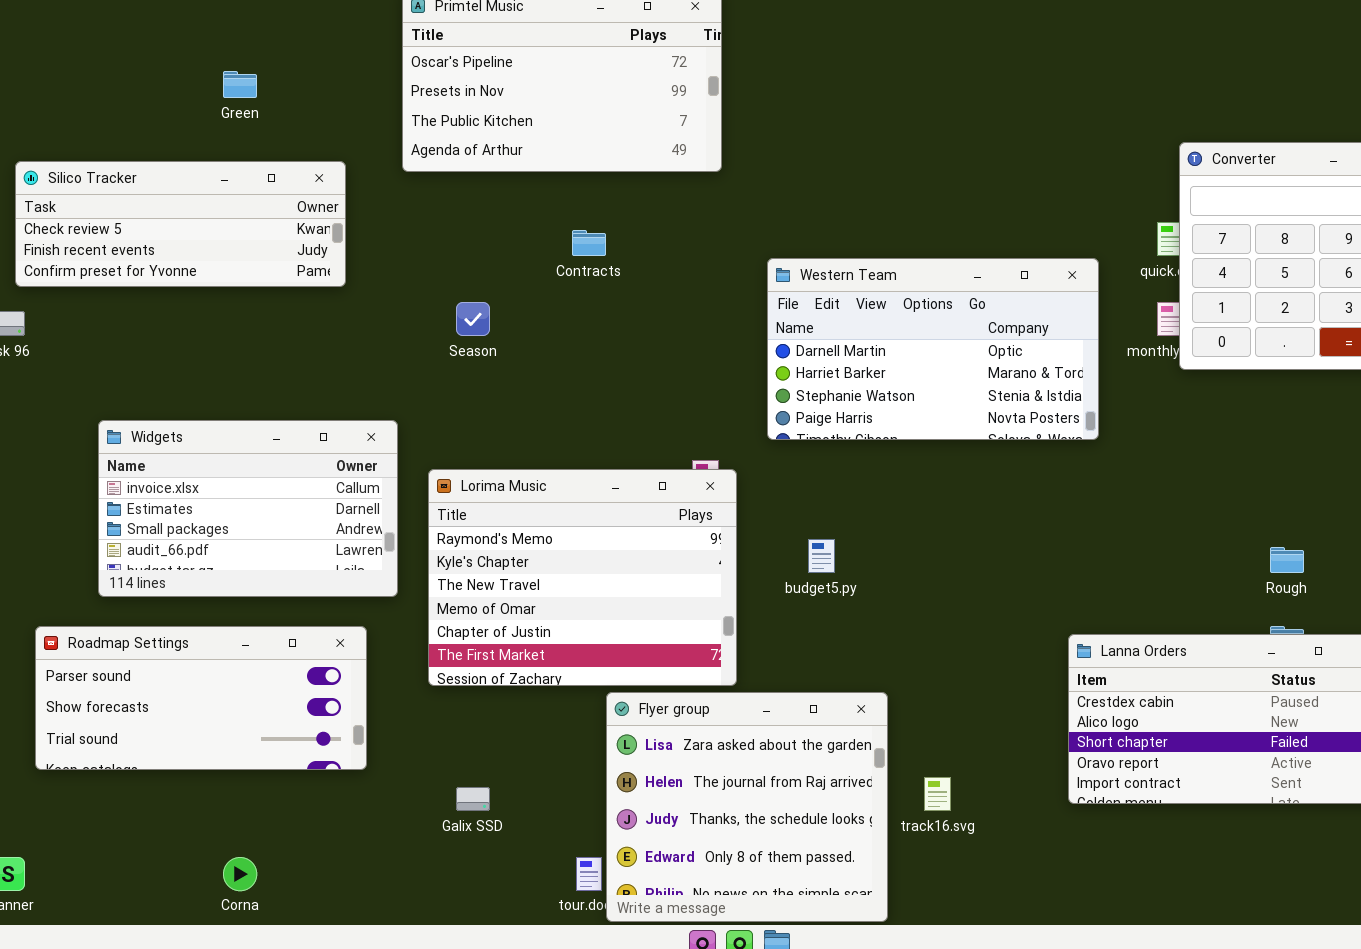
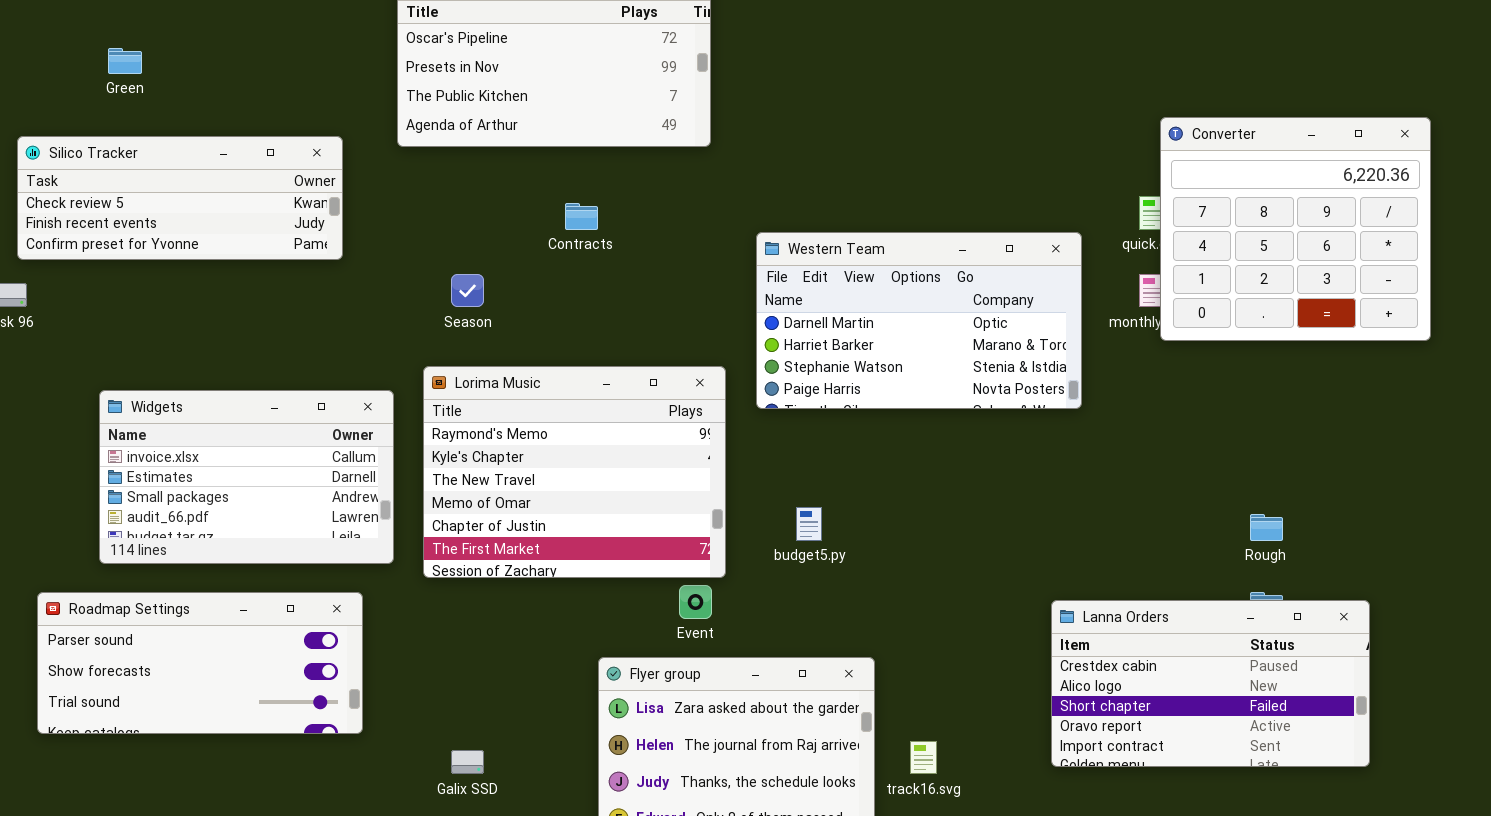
Green: [223,71,257,98] -> [108,48,142,74], moved
Lorima Music: [428,469,737,686] -> [423,366,726,578], moved

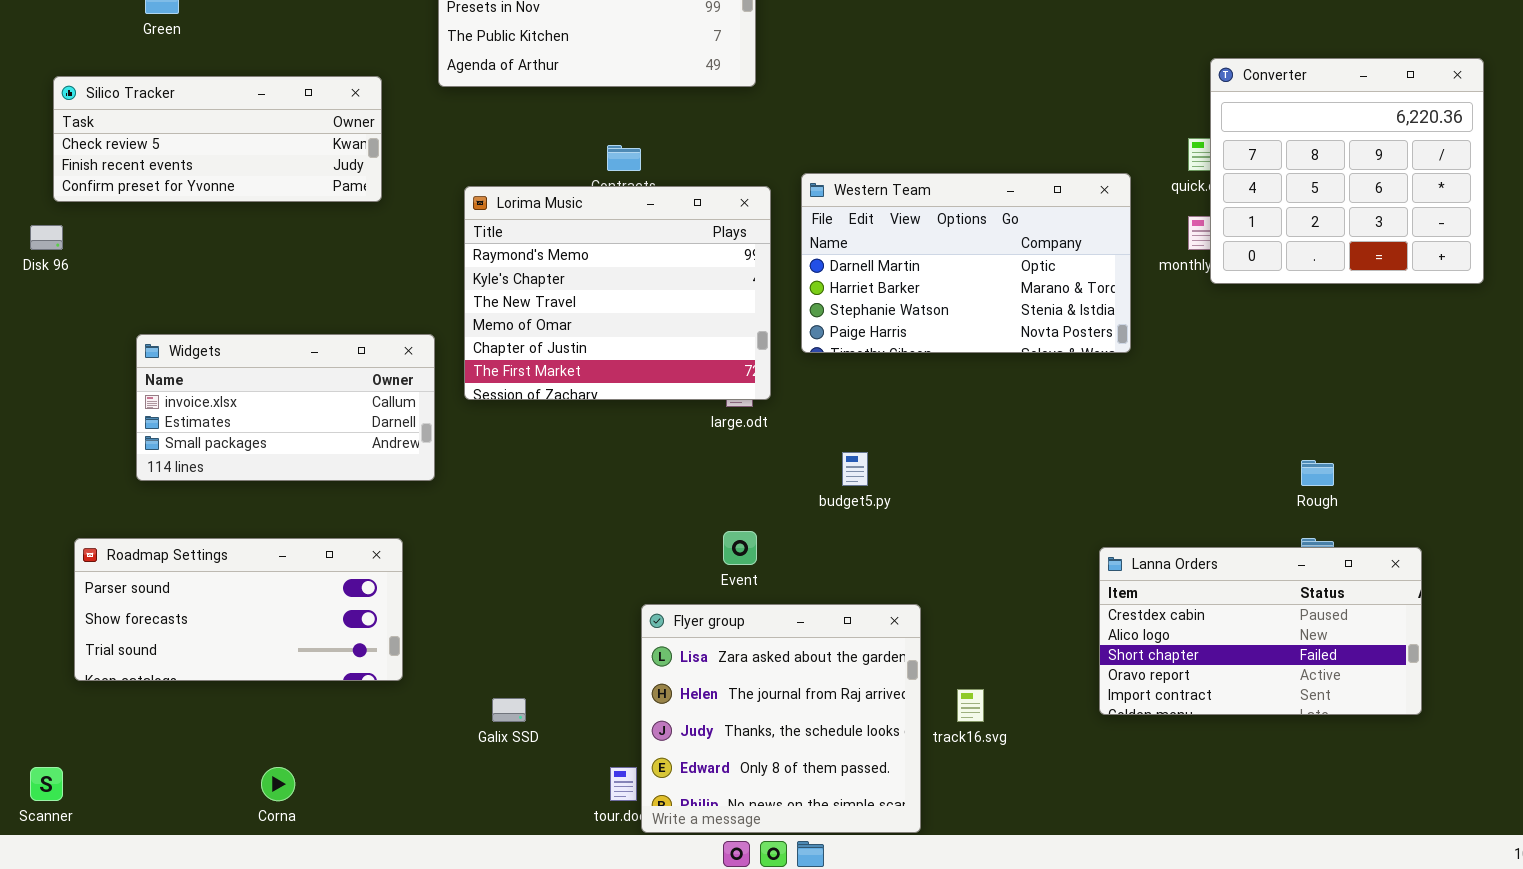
Lorima Music: [423,366,726,578] -> [464,186,771,400], moved
Widgets: [99,390,394,564] -> [136,334,435,481], resized

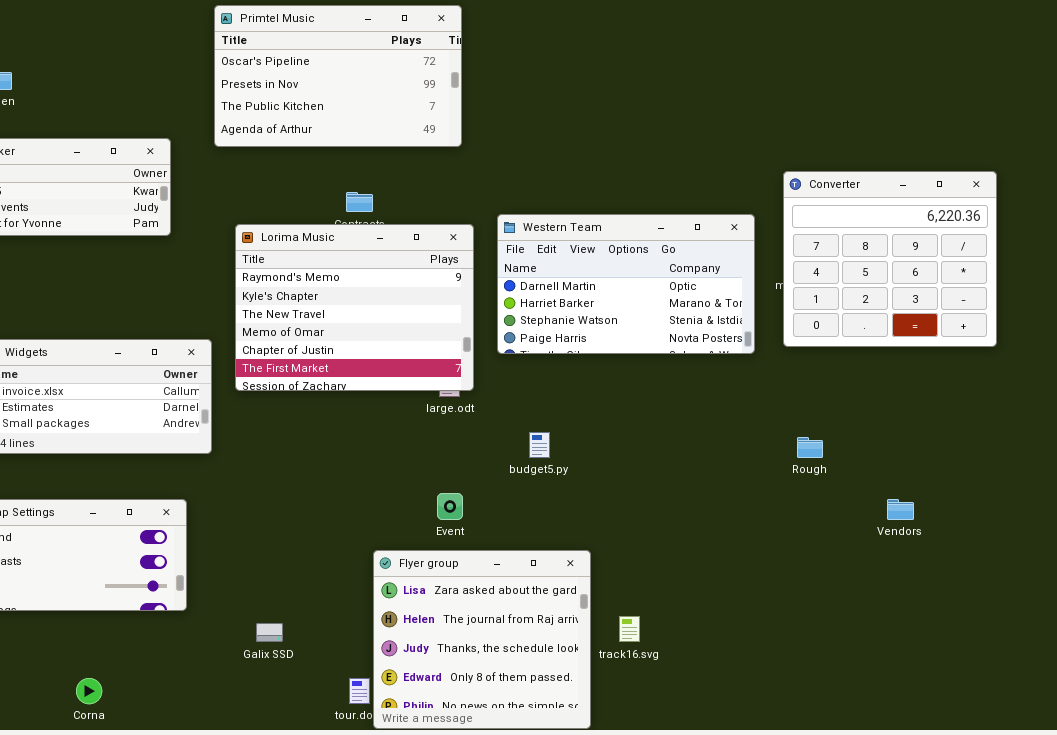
Converter: [1210,58,1484,284] -> [783,171,997,347], moved
Rough: [1301,460,1334,486] -> [797,437,823,458], moved
Lanna Orders: [1099,547,1422,715] -> none, closed

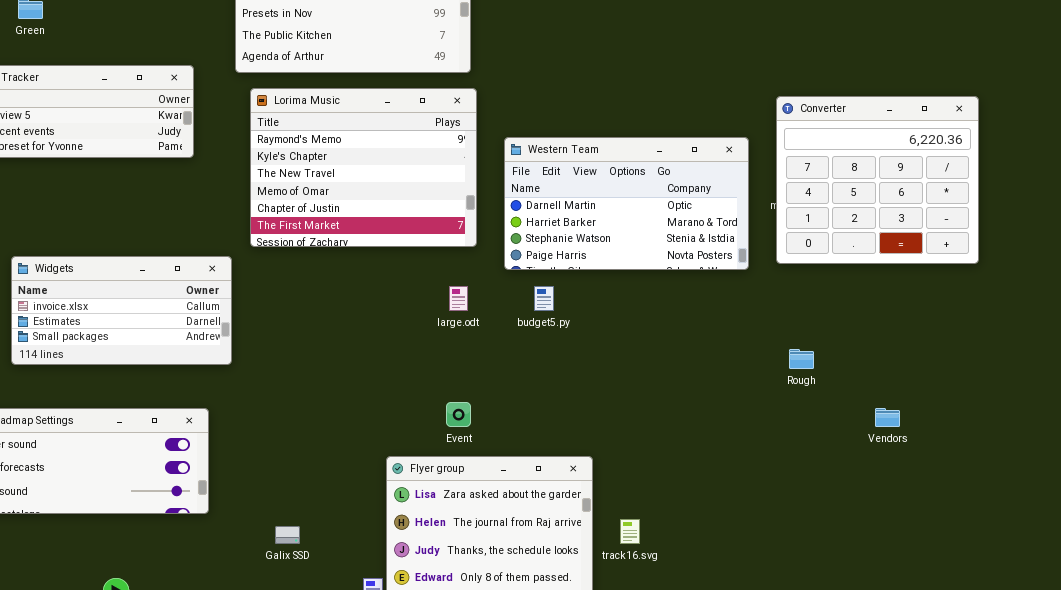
Lorima Music: [235,224,474,391] -> [250,88,477,247], moved
budget5.py: [529,432,550,458] -> [534,286,554,311], moved

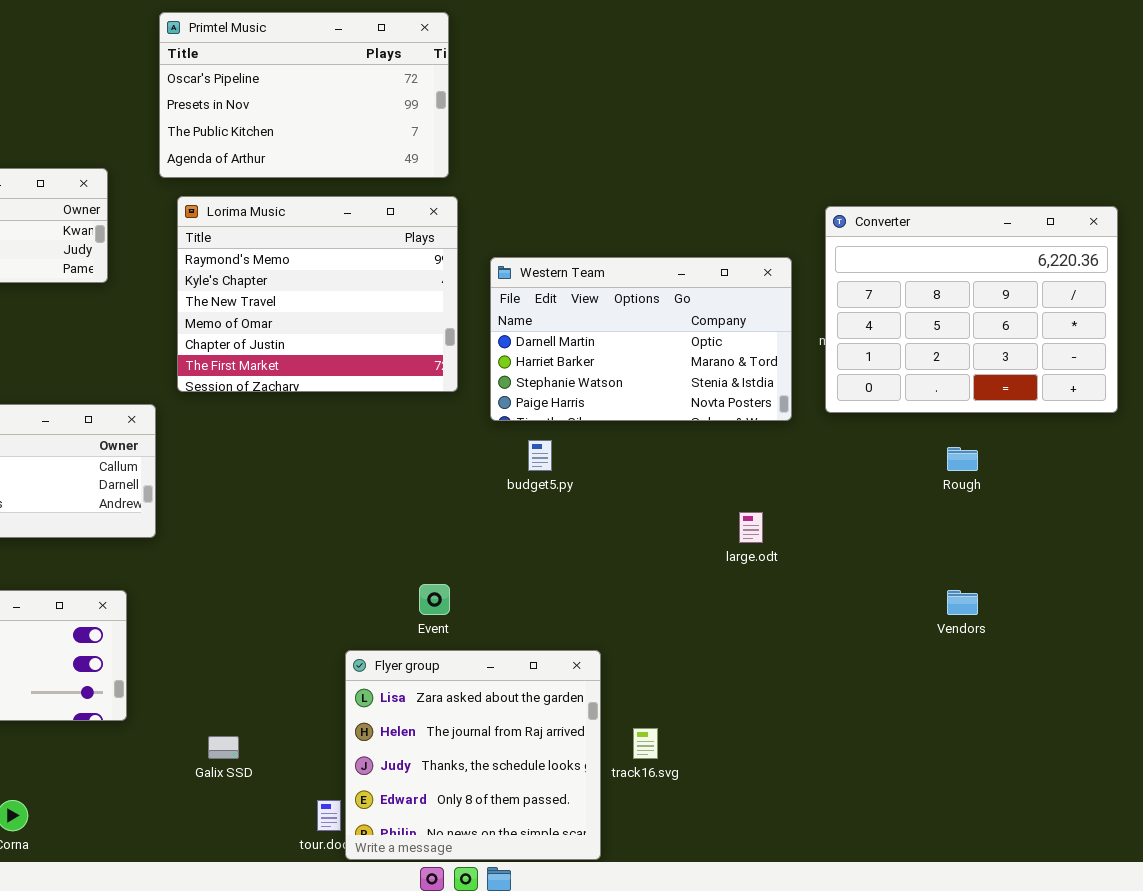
Converter: [776,96,979,264] -> [825,206,1118,413], resized
large.odt: [449,286,468,311] -> [739,512,763,543], moved
Rough: [789,349,814,369] -> [947,447,978,471], moved

